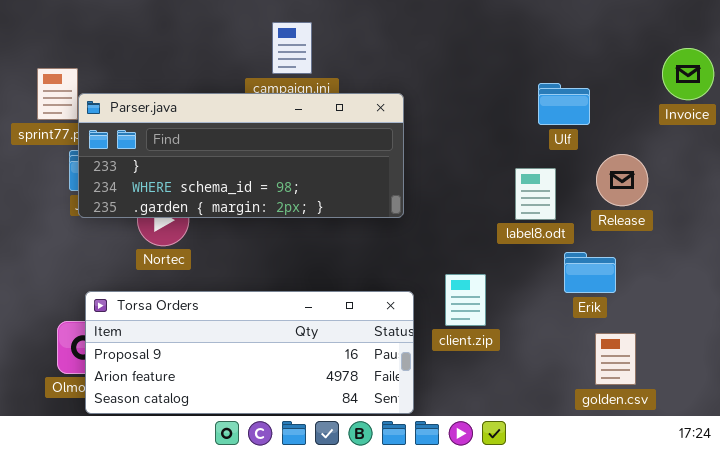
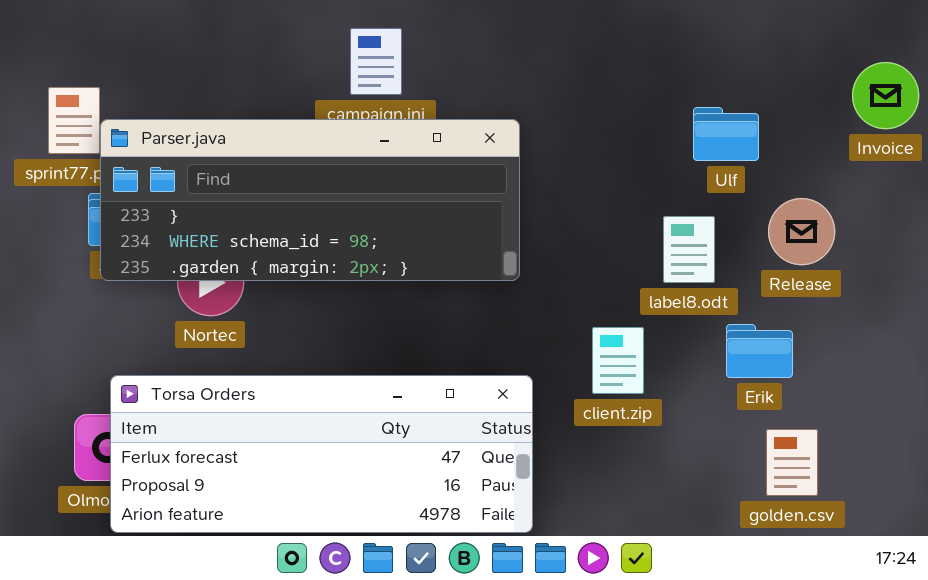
client.zip: [445,274,486,326] -> [592,327,644,394], moved
Torsa Orders: [85,291,414,414] -> [110,375,533,533], scrolled up 1 row

